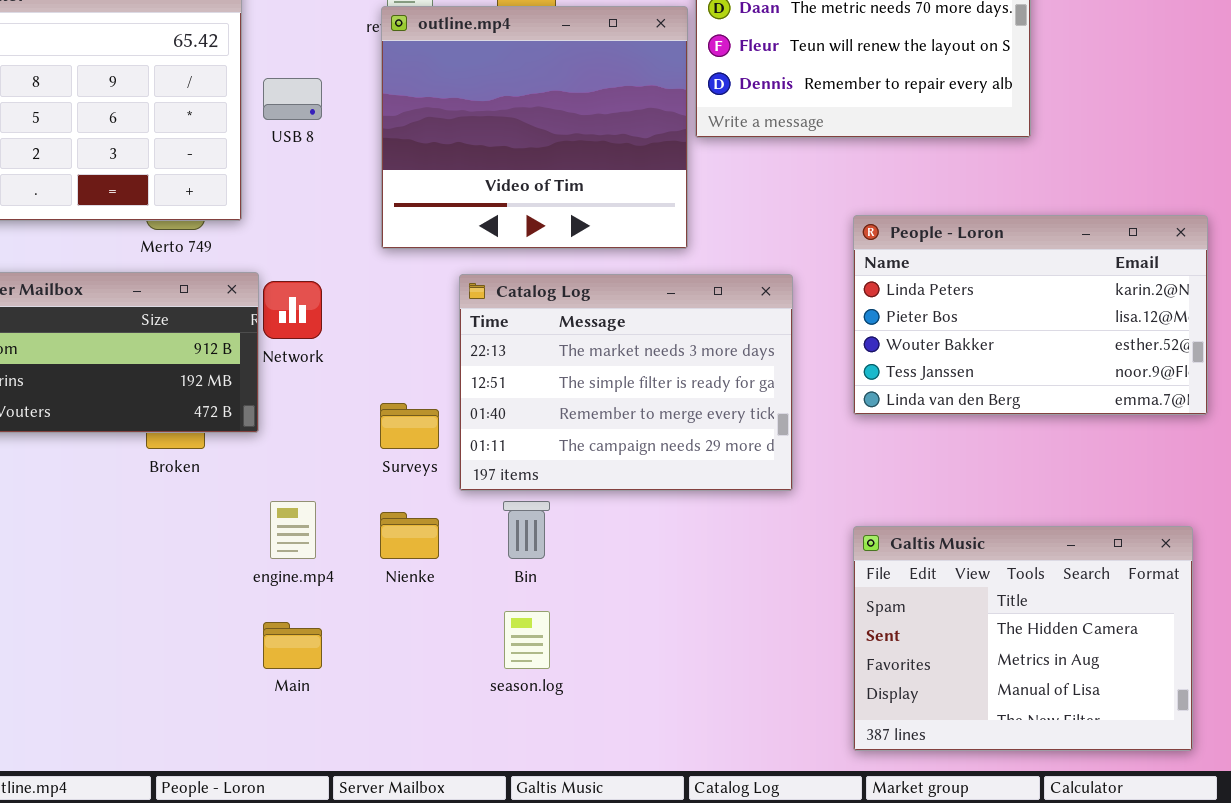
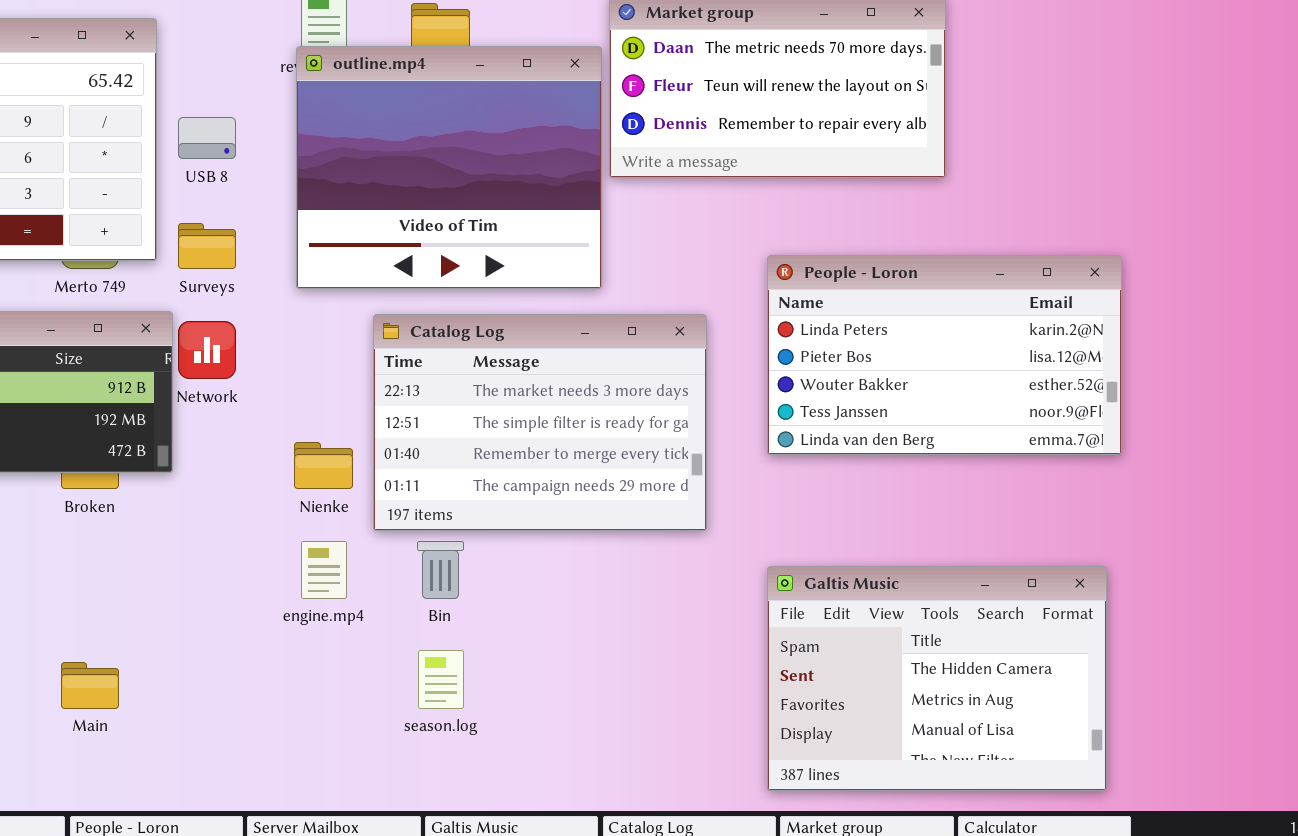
Surveys: [380,403,439,449] -> [178,223,236,269], moved
engine.mp4: [270,501,316,559] -> [301,541,347,599], moved
Nienke: [380,512,439,559] -> [294,442,353,489], moved
Main: [263,622,322,669] -> [61,662,119,709], moved

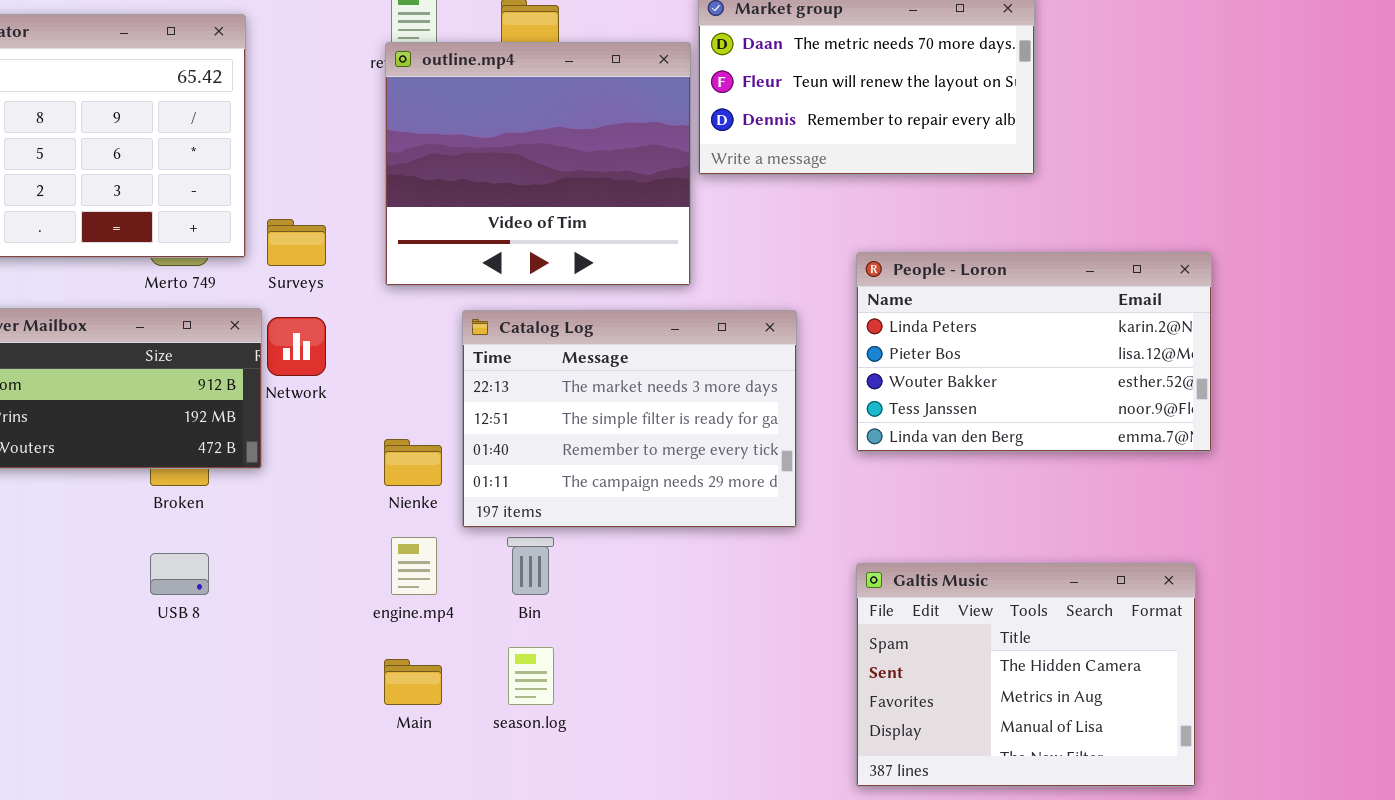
USB 8: [178,117,236,159] -> [150,553,209,595], moved
Main: [61,662,119,709] -> [384,659,442,705], moved

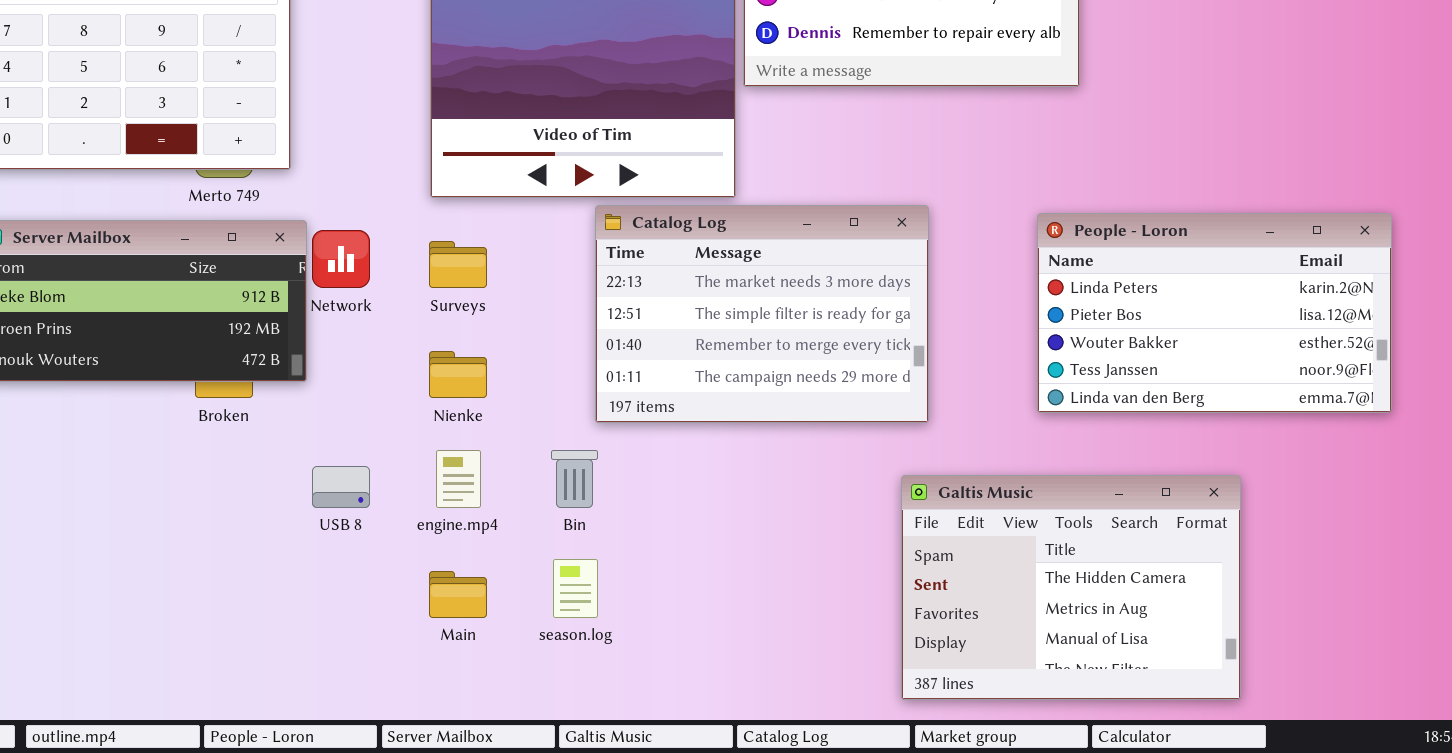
Surveys: [267,219,326,266] -> [429,241,487,288], moved
People - Loron: [856,252,1212,452] -> [1037,213,1392,413], moved
Catalog Log: [462,310,797,528] -> [595,205,929,423], moved
USB 8: [150,553,209,595] -> [312,466,370,508], moved

